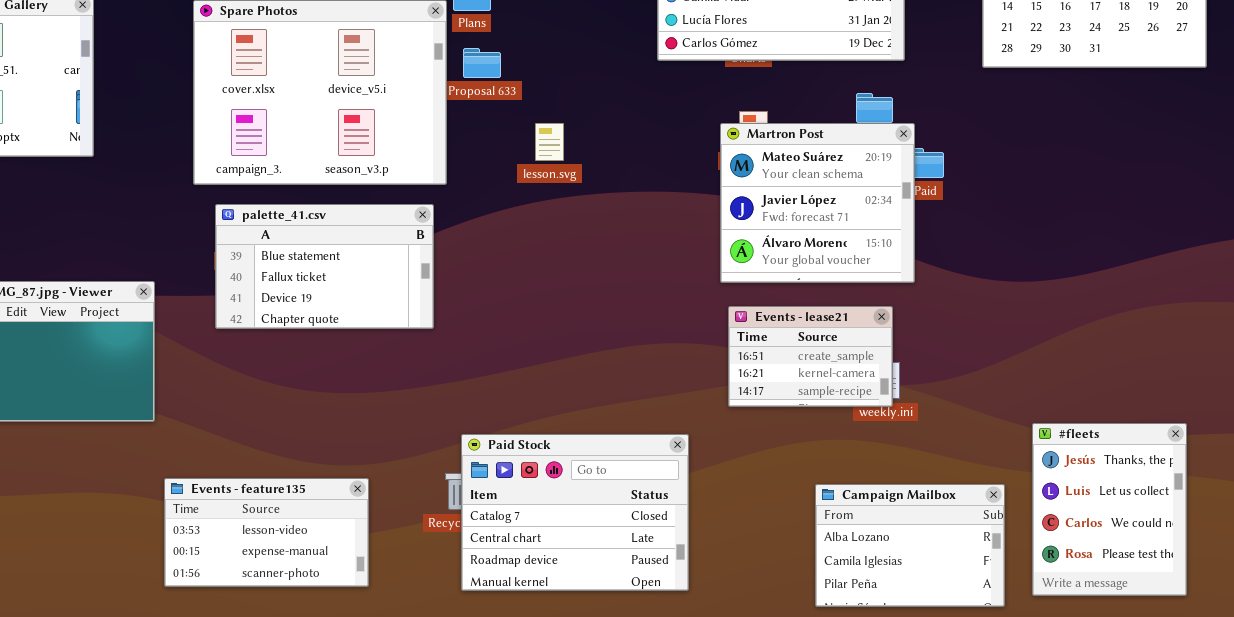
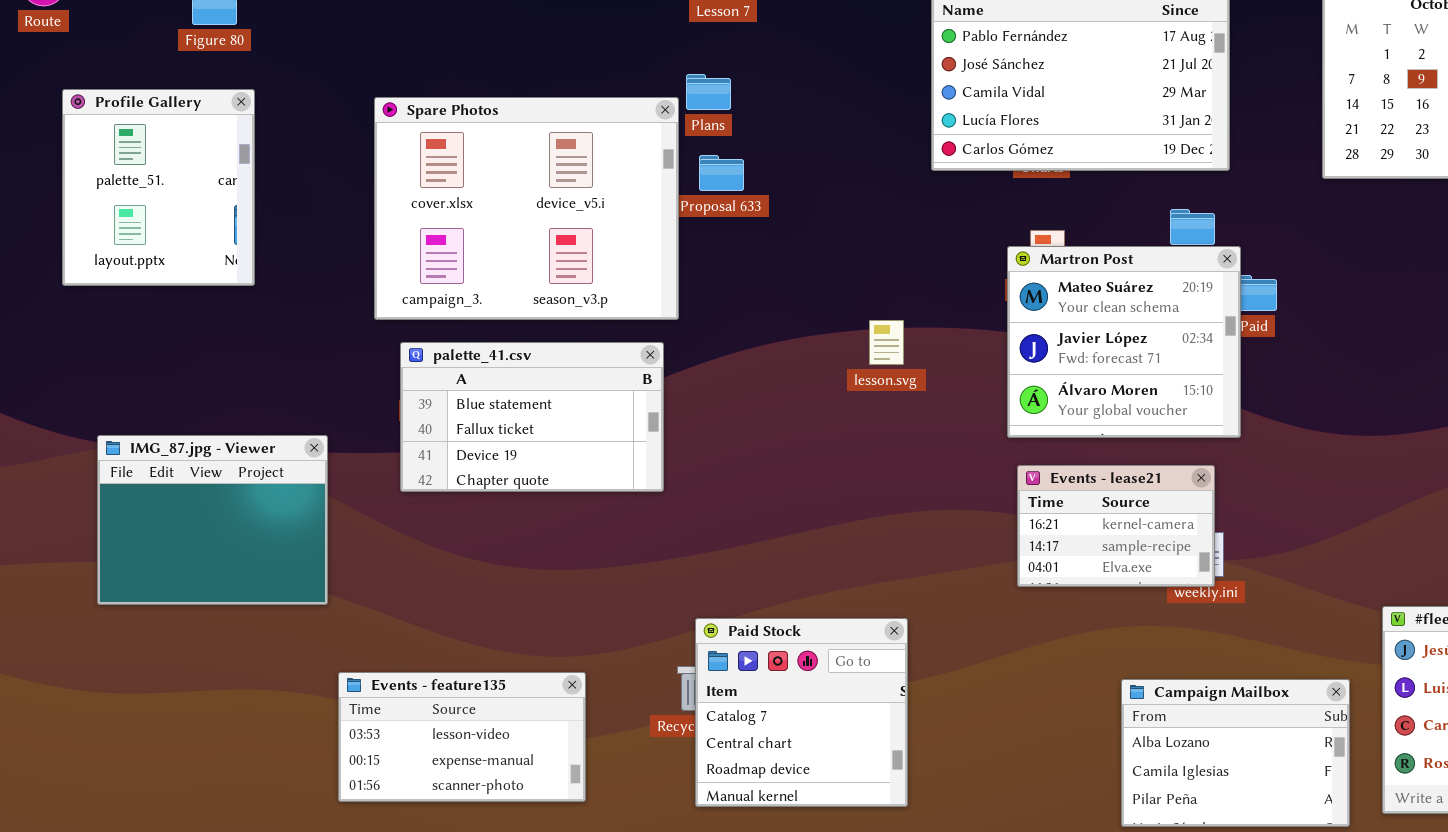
lesson.svg: [535,123,564,161] -> [869,320,904,365], moved
Events - lease21: [728,306,893,407] -> [1017,465,1215,587], scrolled down 1 row
Paid Stock: [461,434,689,591] -> [695,618,908,807], resized

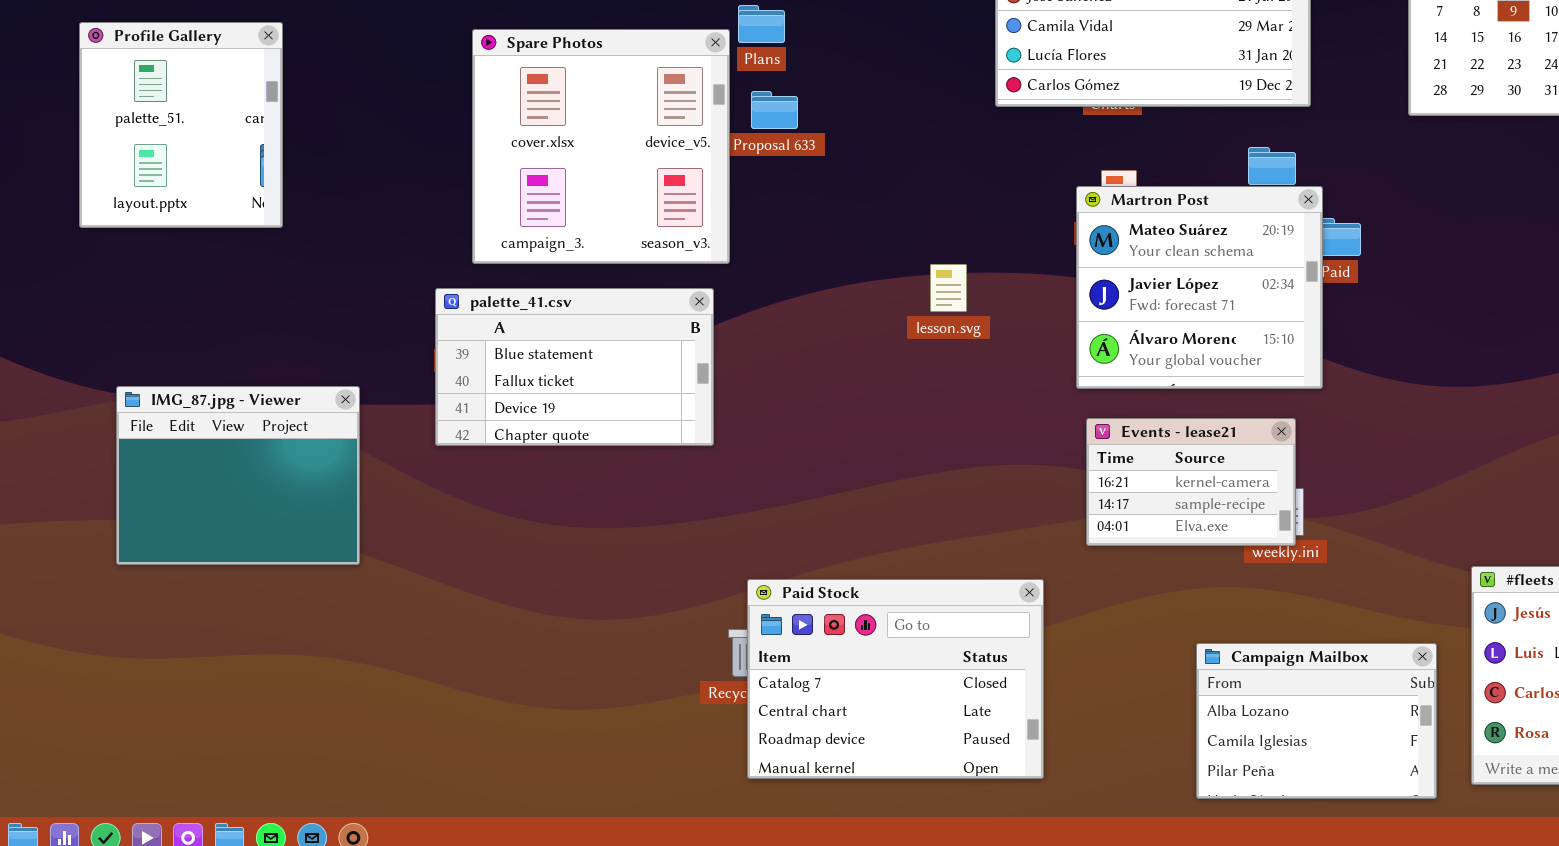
Spare Photos: [374,97,679,320] -> [472,29,730,264], resized
Paid Stock: [695,618,908,807] -> [747,579,1044,779], resized
Events - feature135: [338,672,586,802] -> none, closed

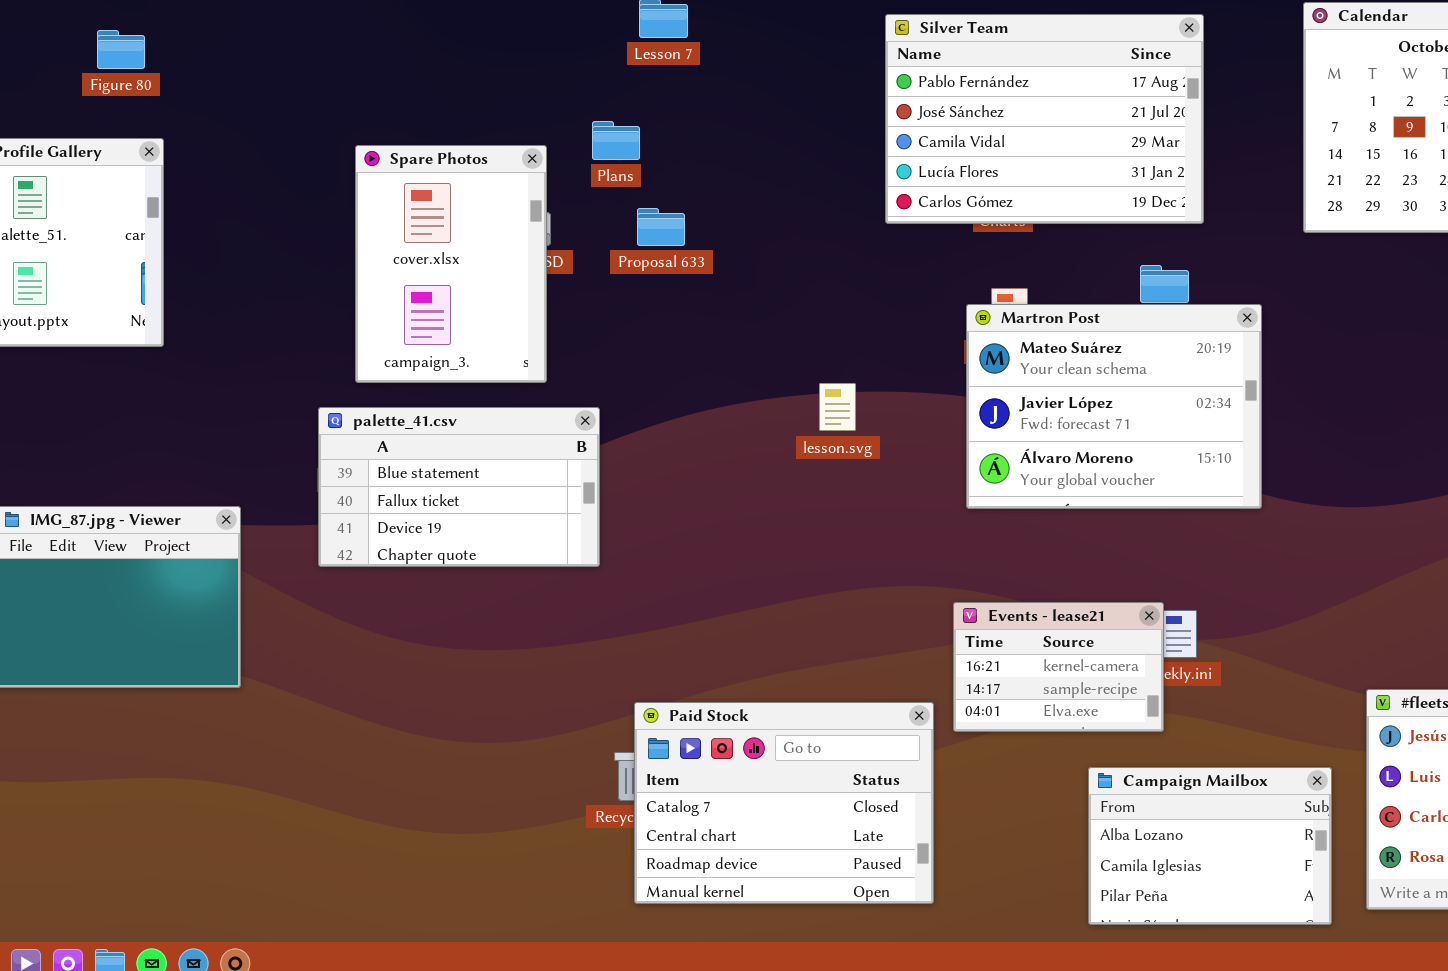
Plans: [738,5,785,43] -> [592,121,640,160], moved
Spare Photos: [472,29,730,264] -> [355,145,547,383], resized
Martron Post: [1076,186,1323,389] -> [966,304,1262,509], resized
Events - lease21: [1086,418,1296,546] -> [953,602,1164,732], moved

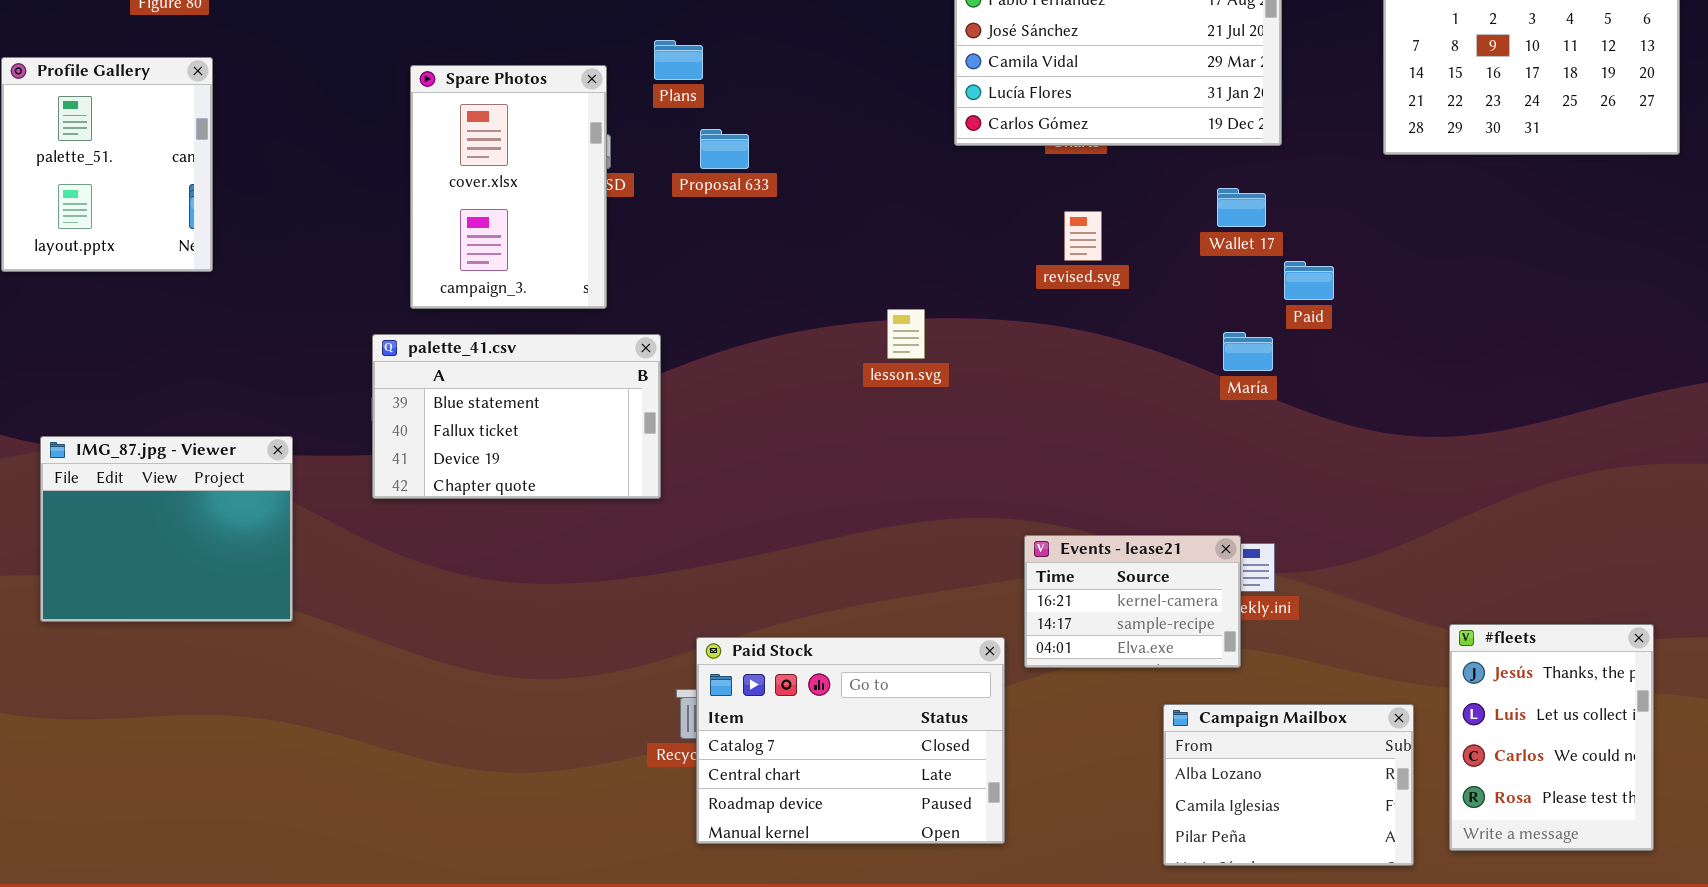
Martron Post: [966,304,1262,509] -> none, closed

